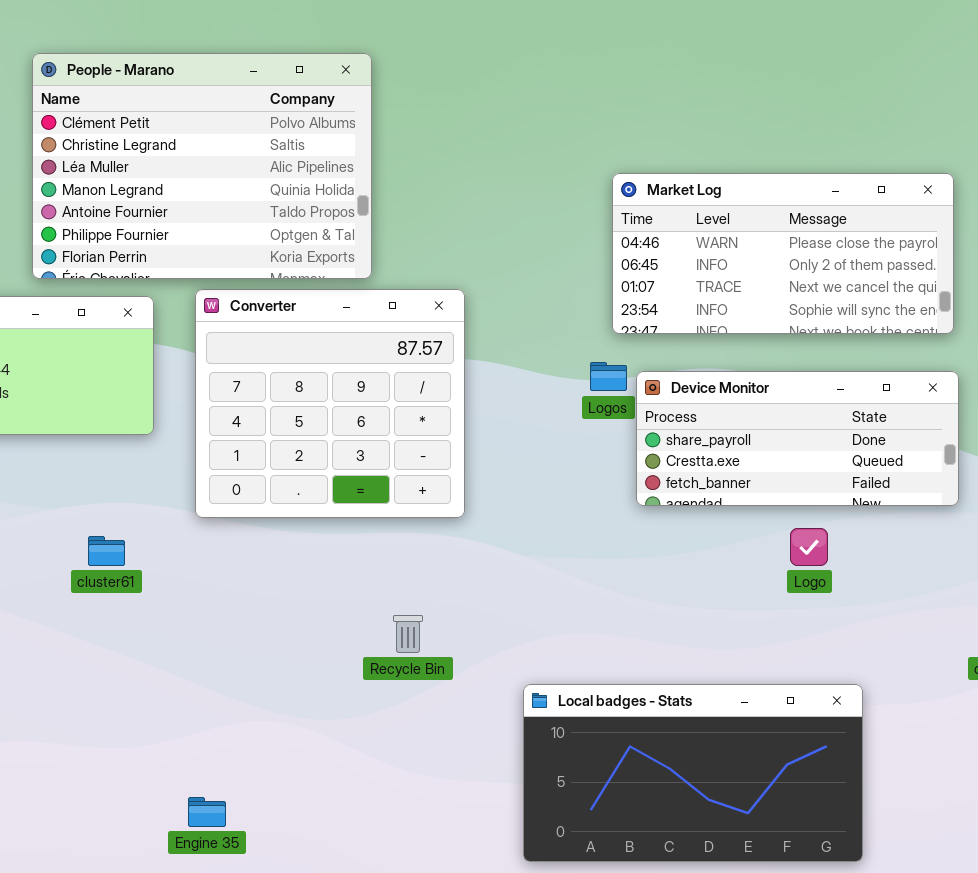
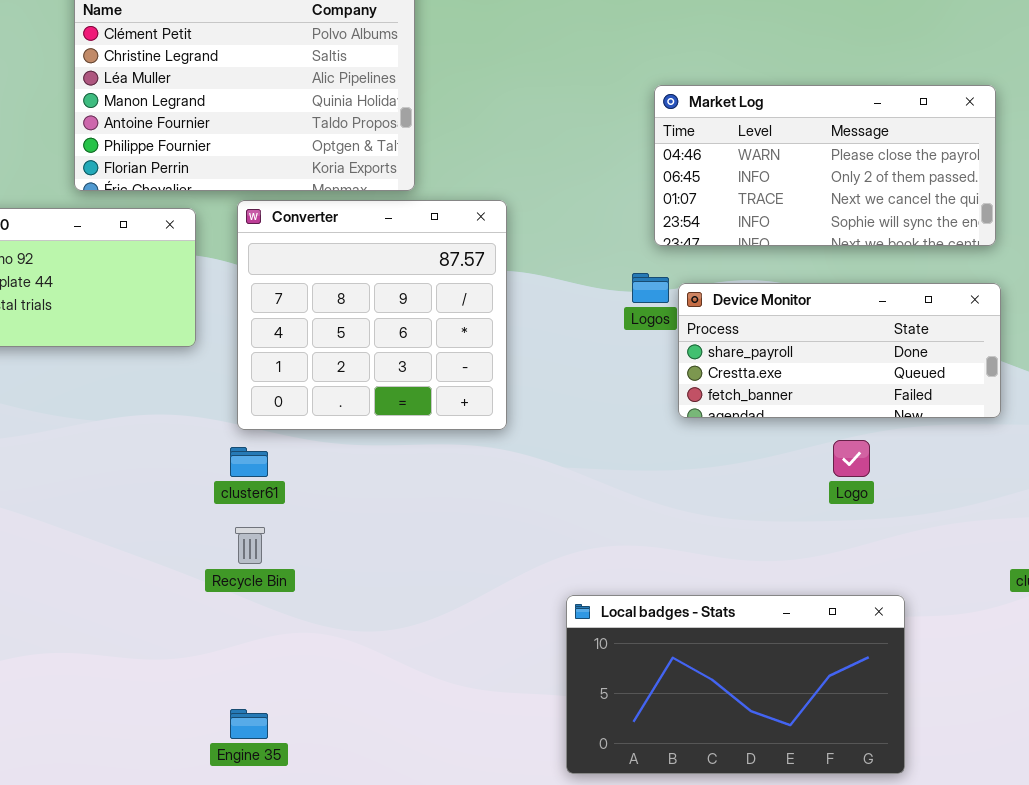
cluster61: [88,536,125,566] -> [230,447,268,477], moved
Recycle Bin: [393,615,423,653] -> [235,527,265,564], moved

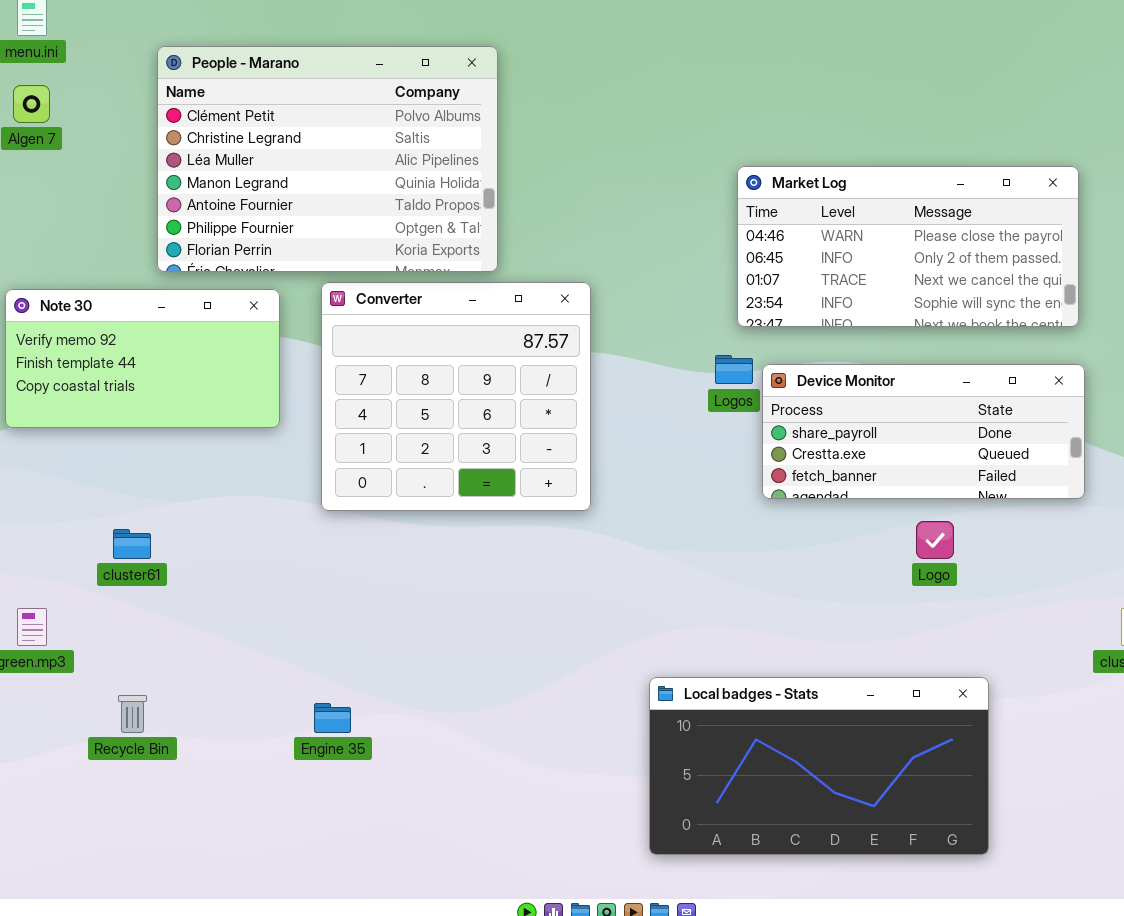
cluster61: [230,447,268,477] -> [113,529,151,559], moved
Recycle Bin: [235,527,265,564] -> [118,695,147,733], moved
Engine 35: [230,709,268,739] -> [314,703,351,733], moved

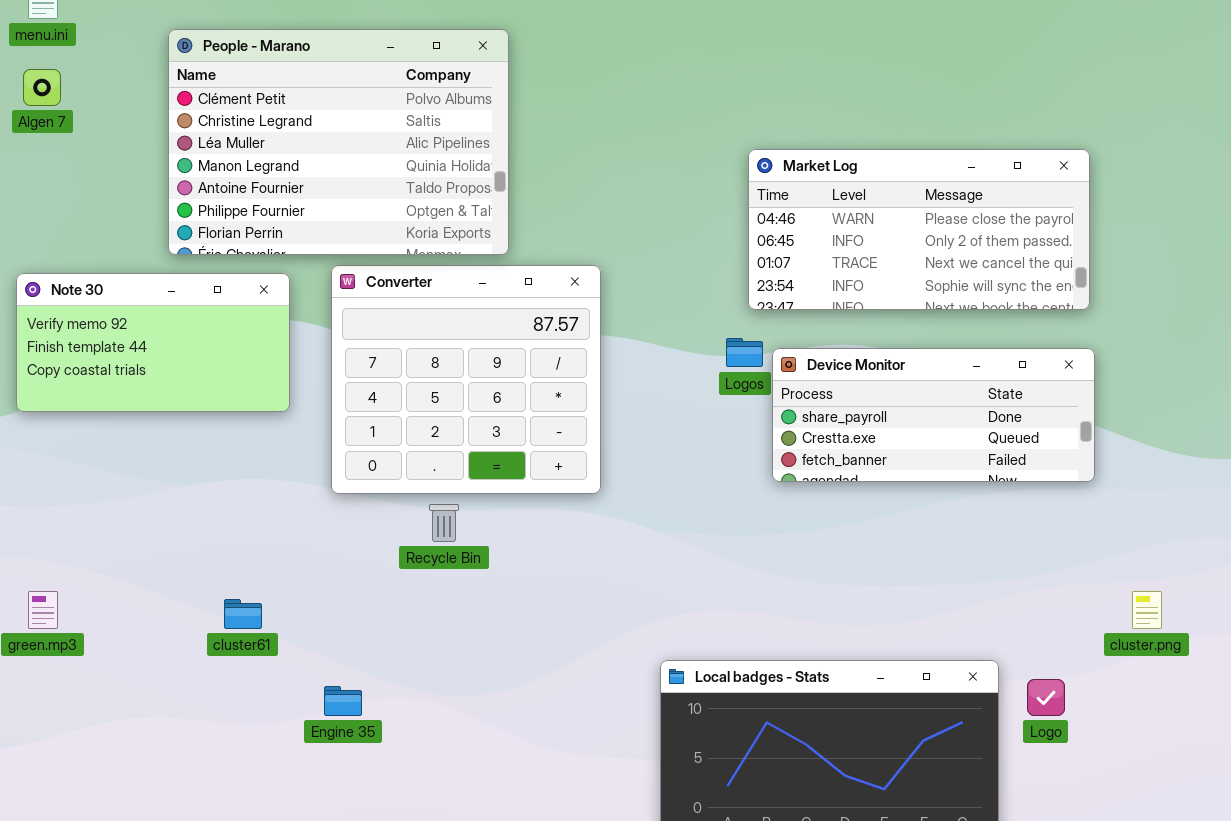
Logo: [916,521,954,559] -> [1027,679,1065,716], moved
cluster61: [113,529,151,559] -> [224,599,262,629], moved
Recycle Bin: [118,695,147,733] -> [429,504,459,542], moved

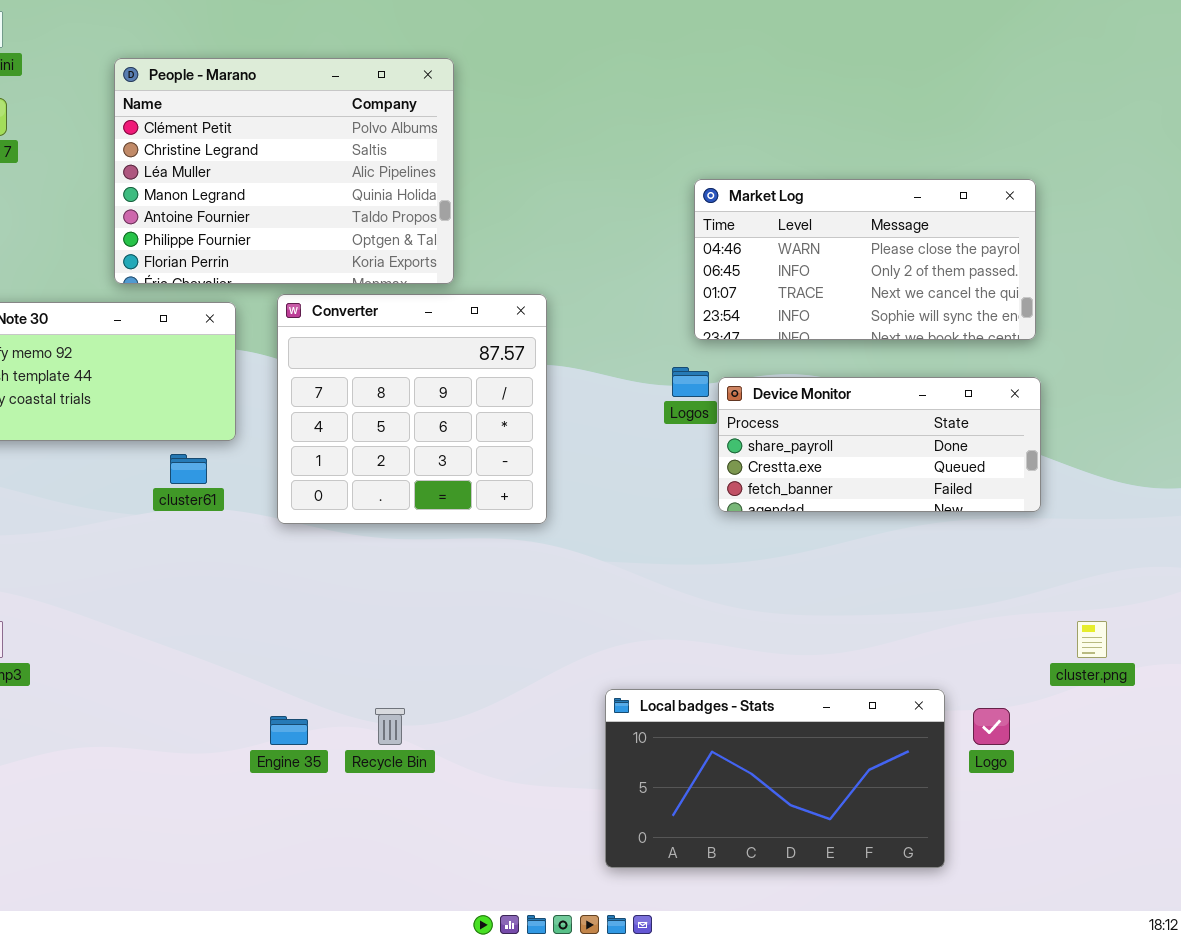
Recycle Bin: [429,504,459,542] -> [375,708,405,745], moved
cluster61: [224,599,262,629] -> [170,454,207,484], moved

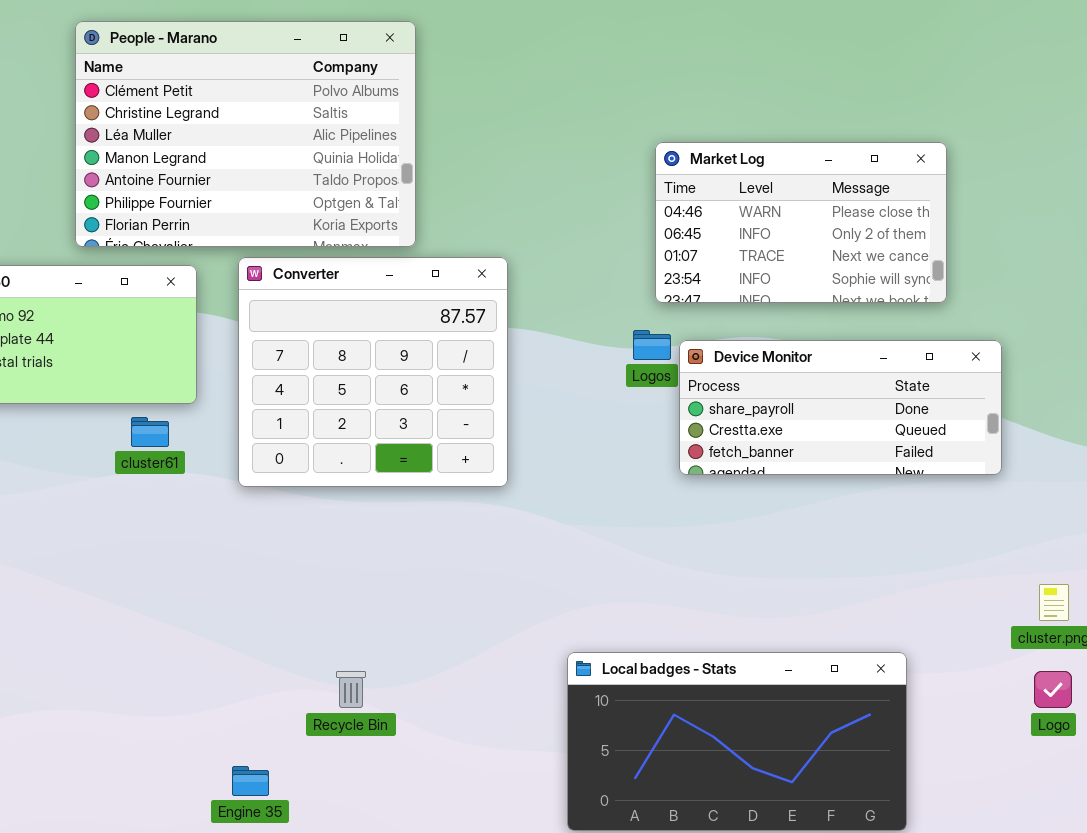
Market Log: [694,179,1036,340] -> [655,142,947,303], resized
Logo: [973,708,1010,745] -> [1034,671,1072,708], moved
Engine 35: [270,716,308,745] -> [232,766,269,796], moved

